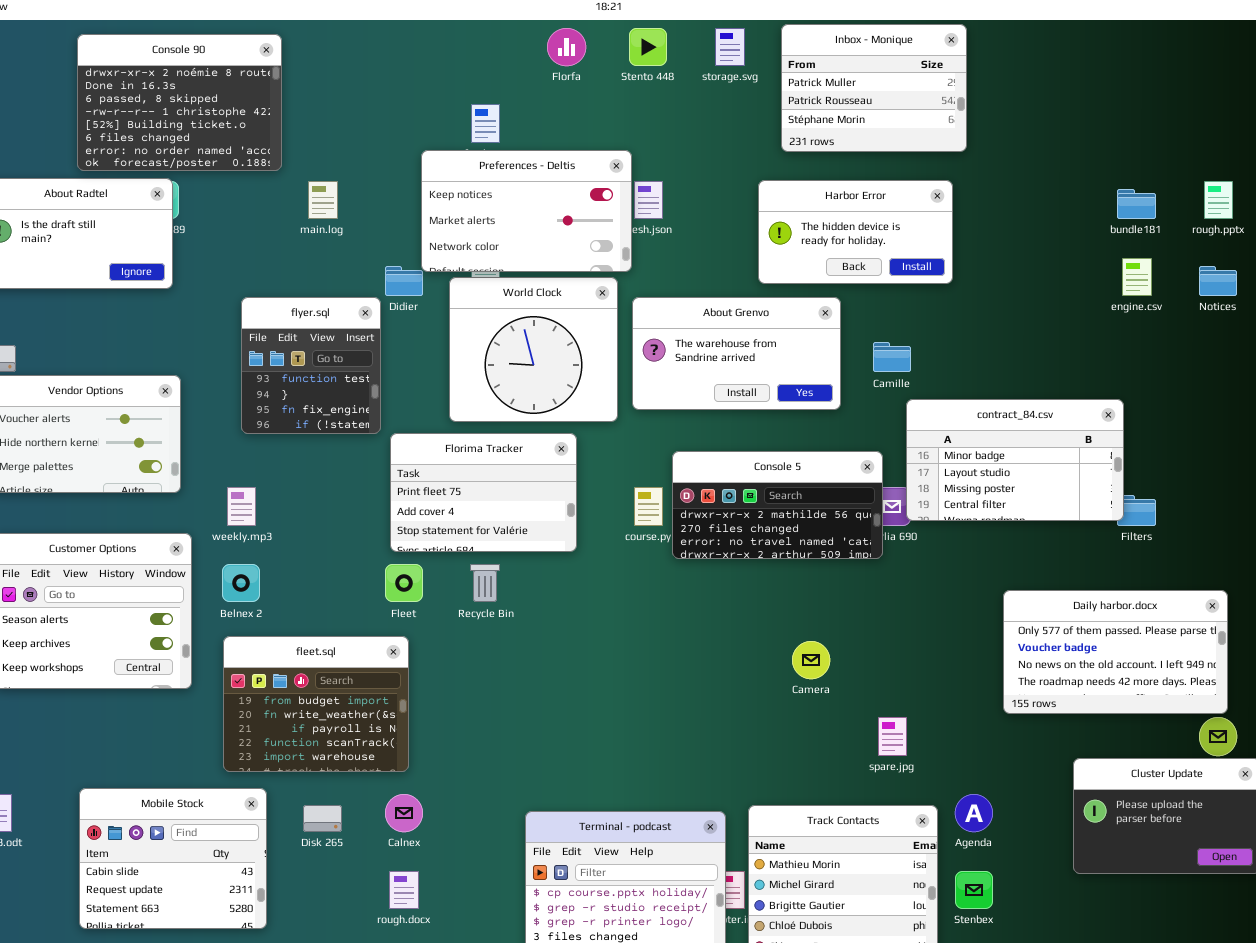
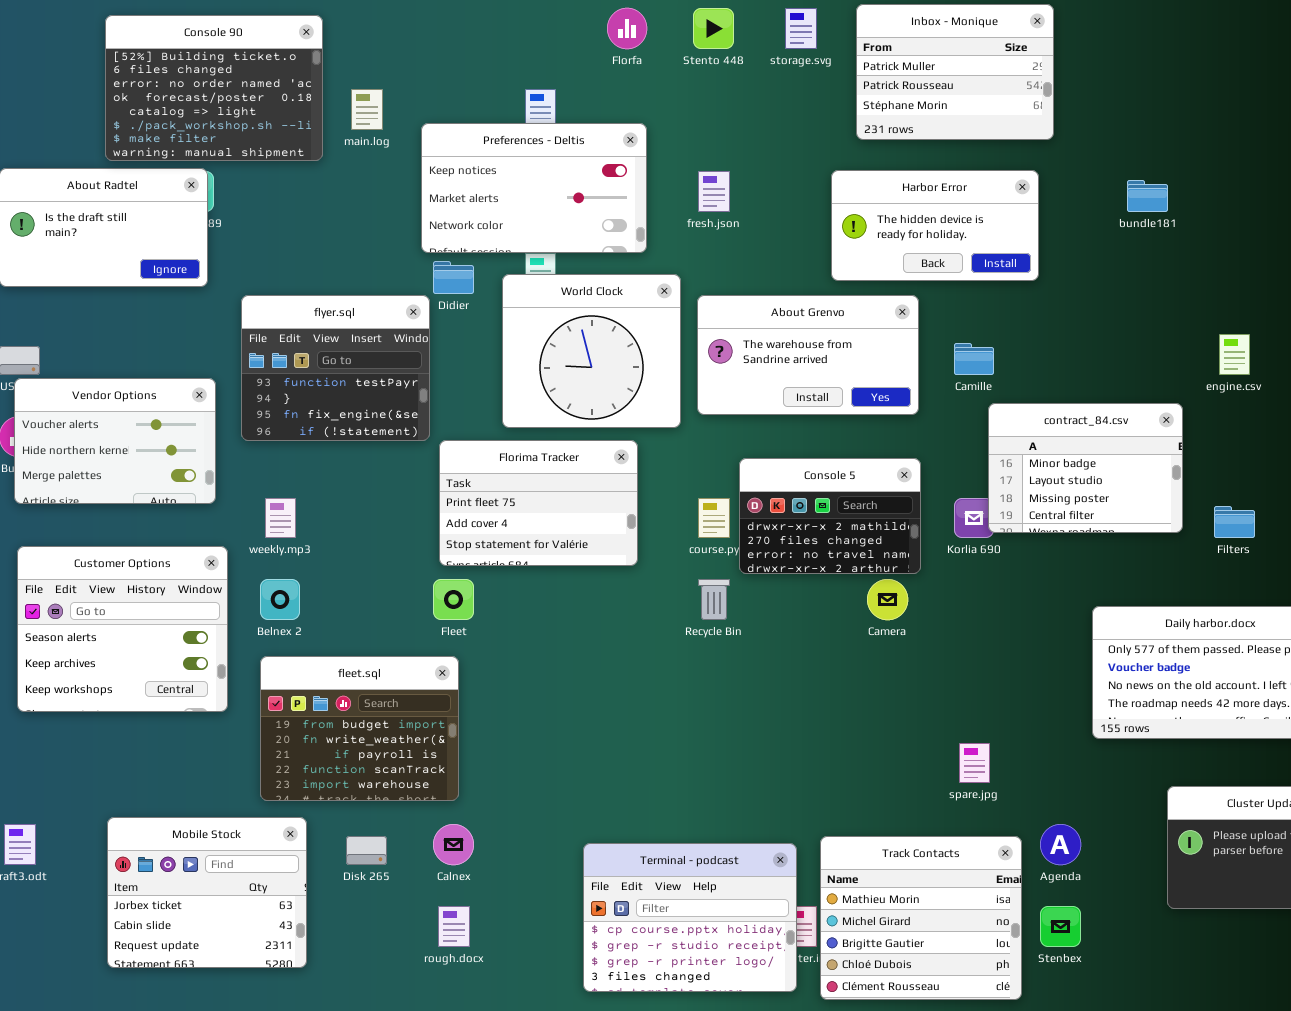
Console 90: [77,34,282,171] -> [105,15,323,161], scrolled down 4 rows
Preferences - Deltis: [421,150,632,272] -> [421,123,647,253], moved
main.log: [308,181,338,219] -> [351,89,383,130], moved
bundle181: [1117,189,1156,219] -> [1127,180,1168,212], moved
engine.csv: [1122,258,1152,296] -> [1219,334,1250,375], moved
flyer.sql: [241,297,381,434] -> [241,295,430,441], resized
contract_84.csv: [906,399,1124,521] -> [988,403,1183,533], resized
Console 5: [672,451,883,559] -> [739,458,921,574], resized
Recycle Bin: [470,564,500,602] -> [698,579,730,620], moved
Camera: [792,641,830,679] -> [867,579,908,620], moved
Mobile Stock: [79,788,267,929] -> [107,817,307,968], scrolled up 1 row

